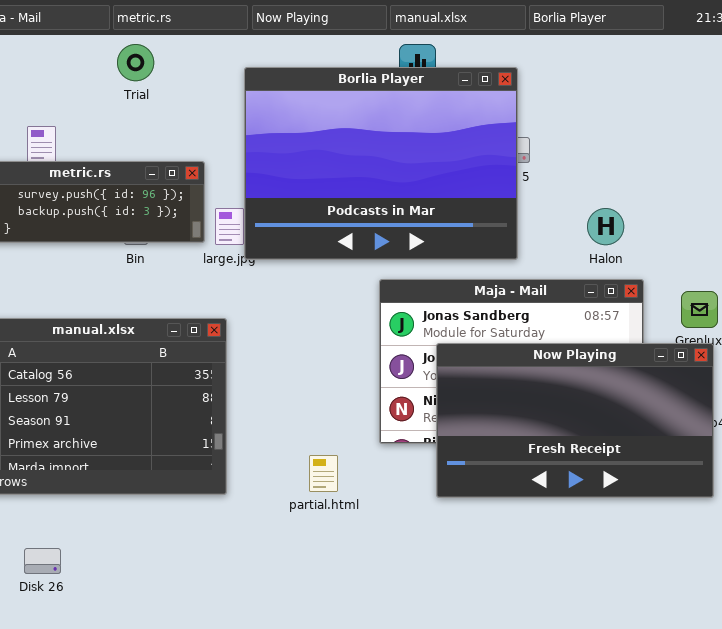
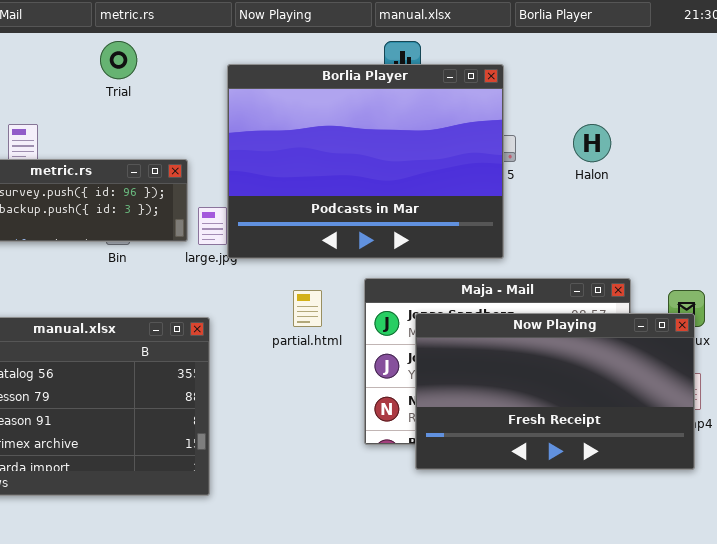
Halon: [587,208,624,245] -> [573,124,611,162], moved
Now Playing: [436,343,714,498] -> [415,313,695,470], moved
partial.html: [309,455,338,492] -> [293,290,322,327], moved

